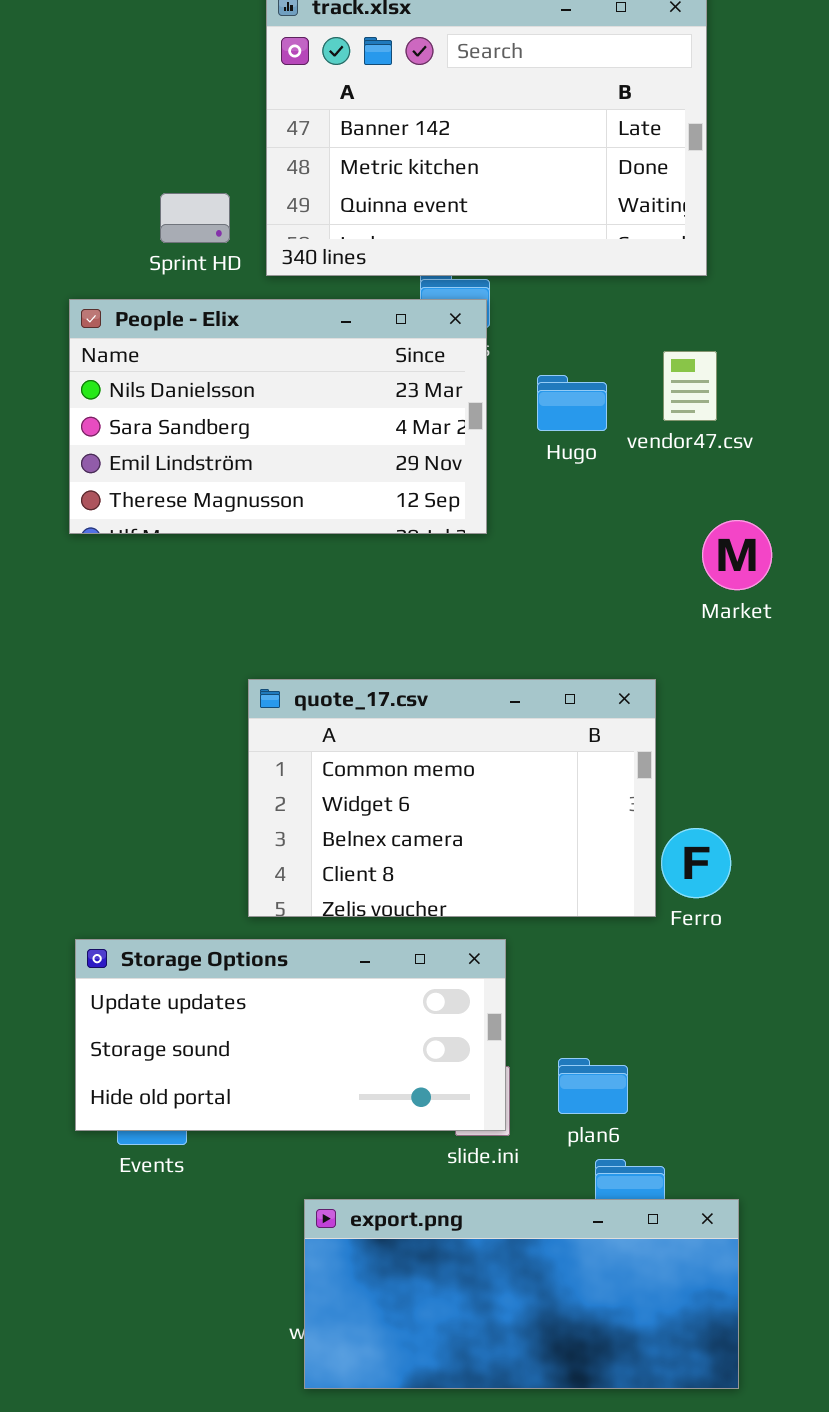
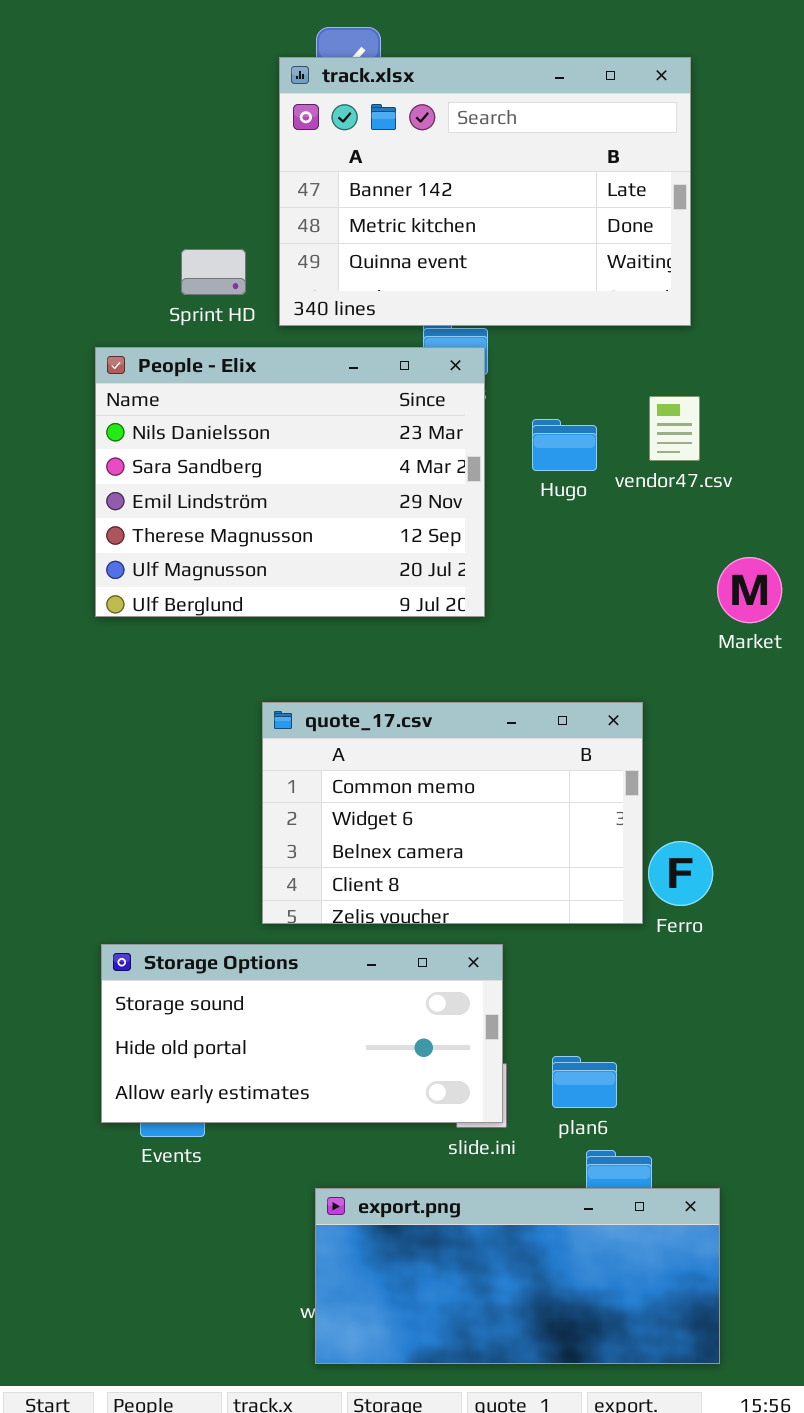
People - Elix: [69,299,487,534] -> [95,347,485,617], resized
Market: [702,520,772,590] -> [717,557,782,623], moved
Storage Options: [75,939,506,1131] -> [101,944,503,1123], scrolled down 1 row

